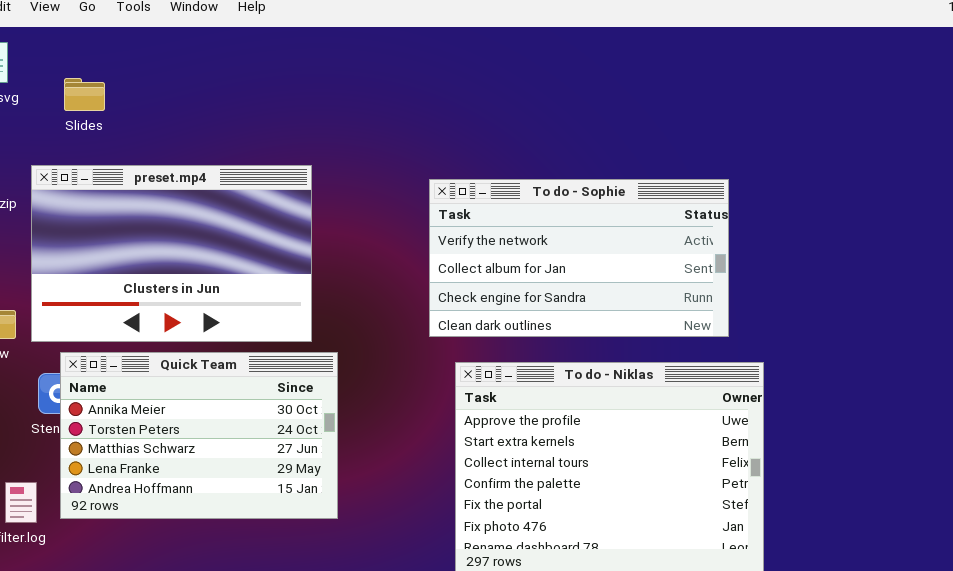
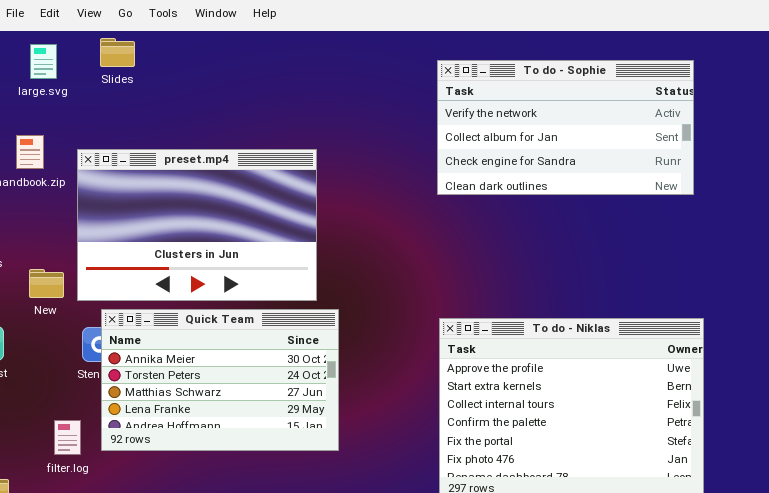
Slides: [64,78,105,111] -> [100,38,135,67], moved
To do - Sophie: [429,179,729,337] -> [437,60,694,195], moved

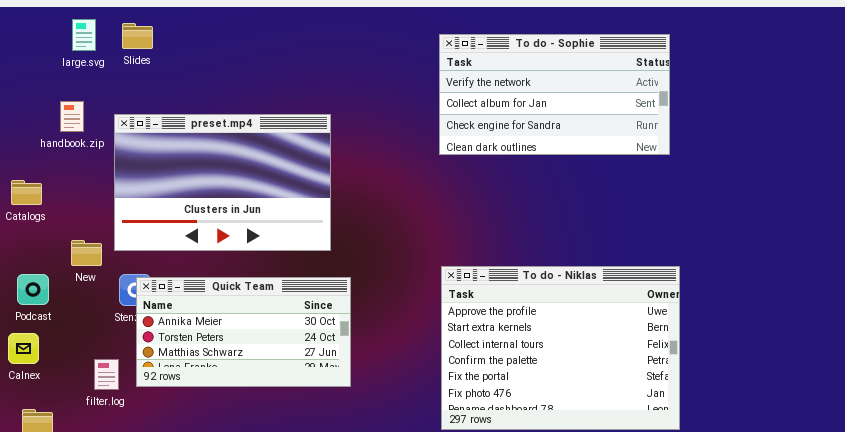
Slides: [100,38,135,67] -> [122,23,153,49], moved
New: [29,269,64,298] -> [71,240,102,266], moved
Quick Team: [101,309,339,451] -> [136,277,351,387], resized

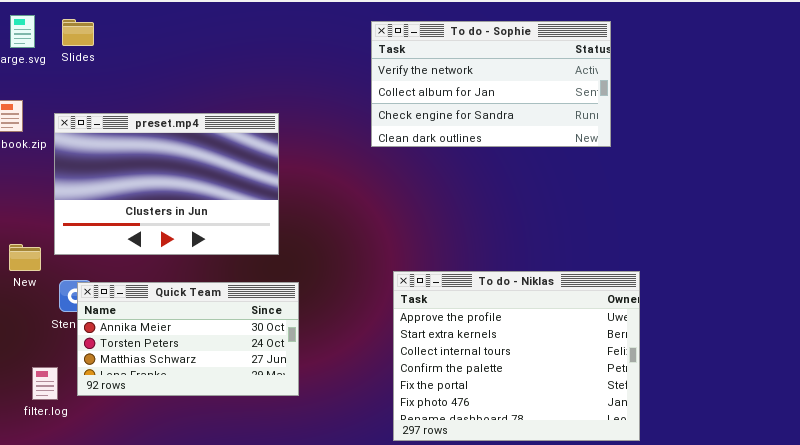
To do - Sophie: [439,34,670,155] -> [371,21,611,147], moved

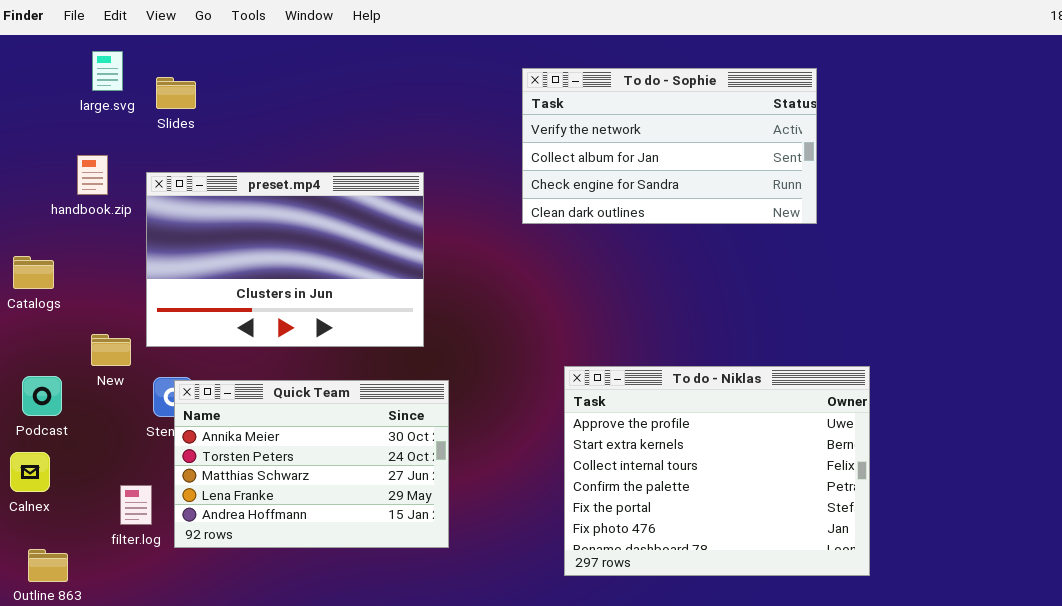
Slides: [62,19,94,46] -> [156,77,196,109], moved
To do - Sophie: [371,21,611,147] -> [522,68,817,224], moved
Quick Team: [77,282,299,396] -> [174,380,449,548], resized

